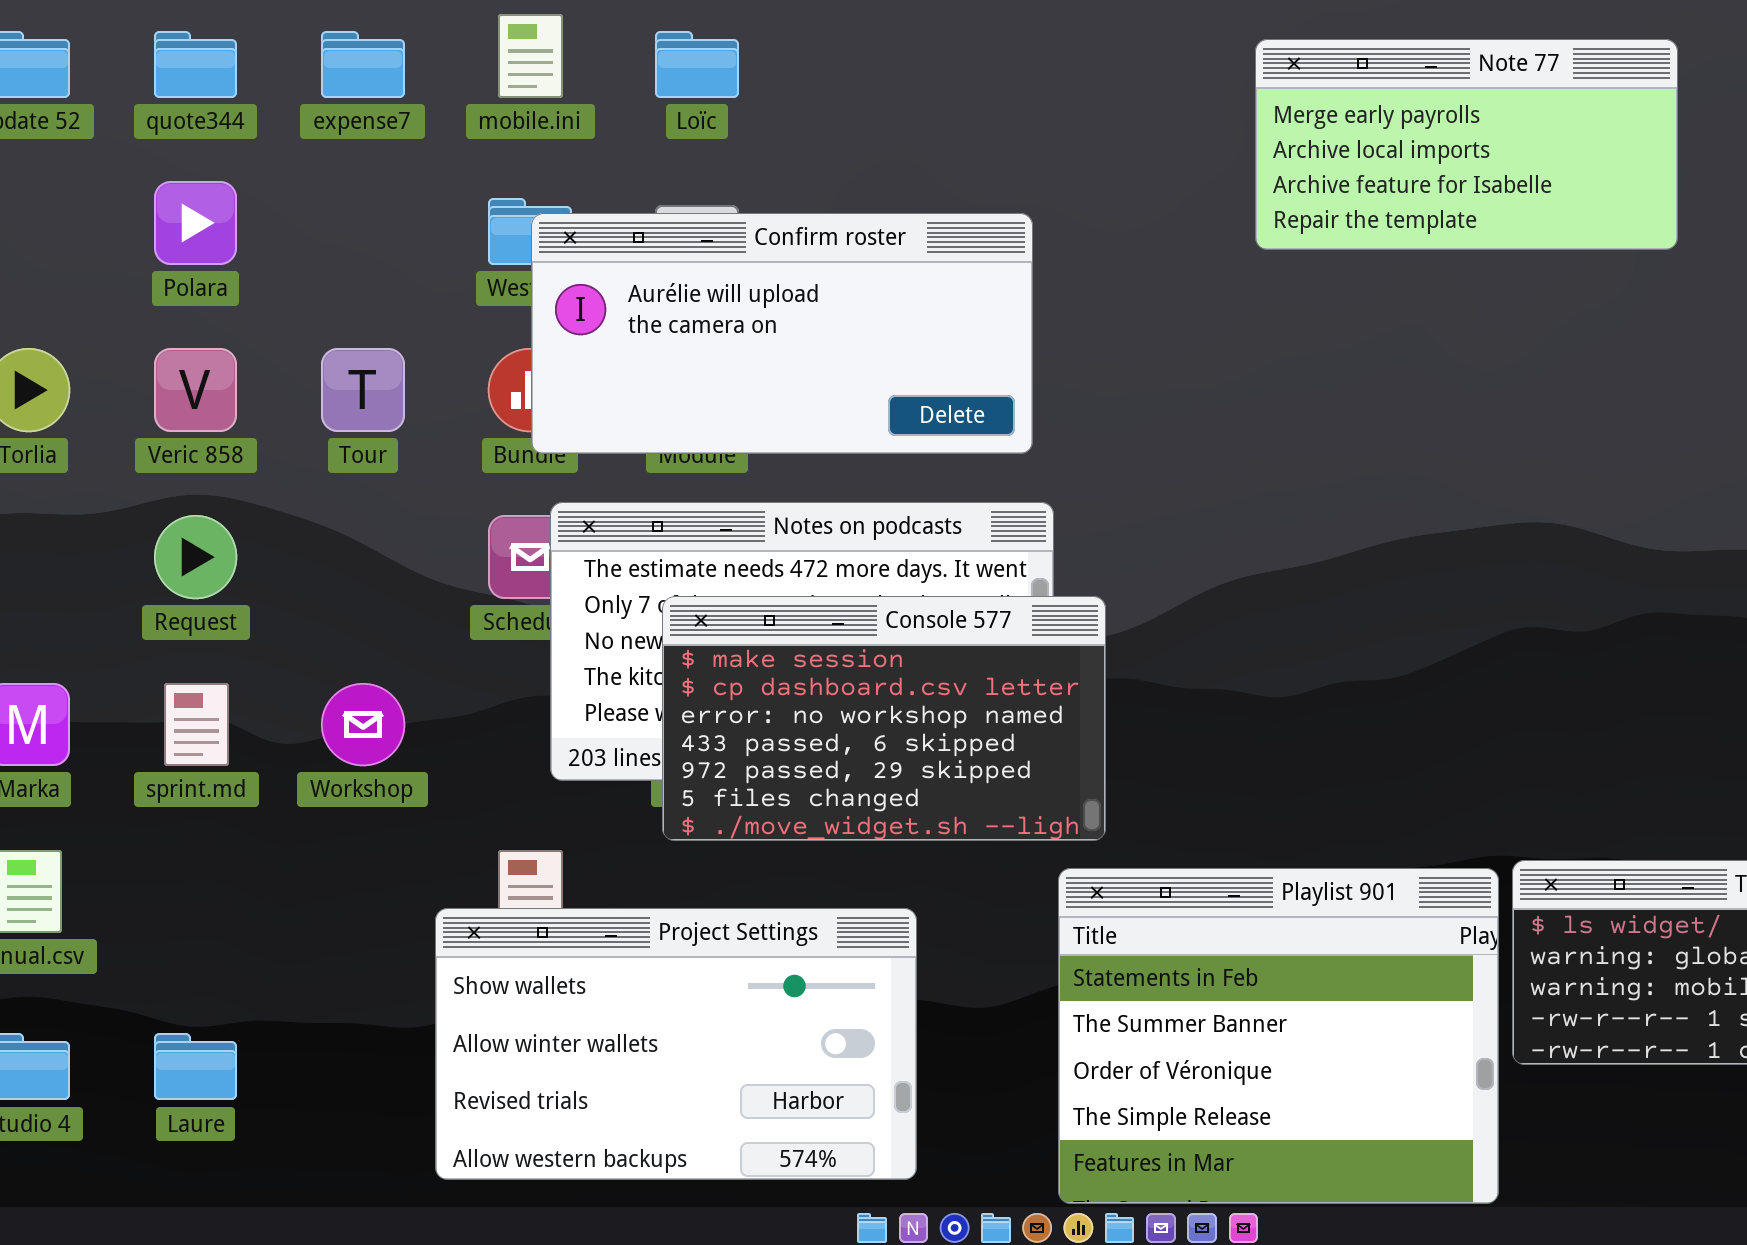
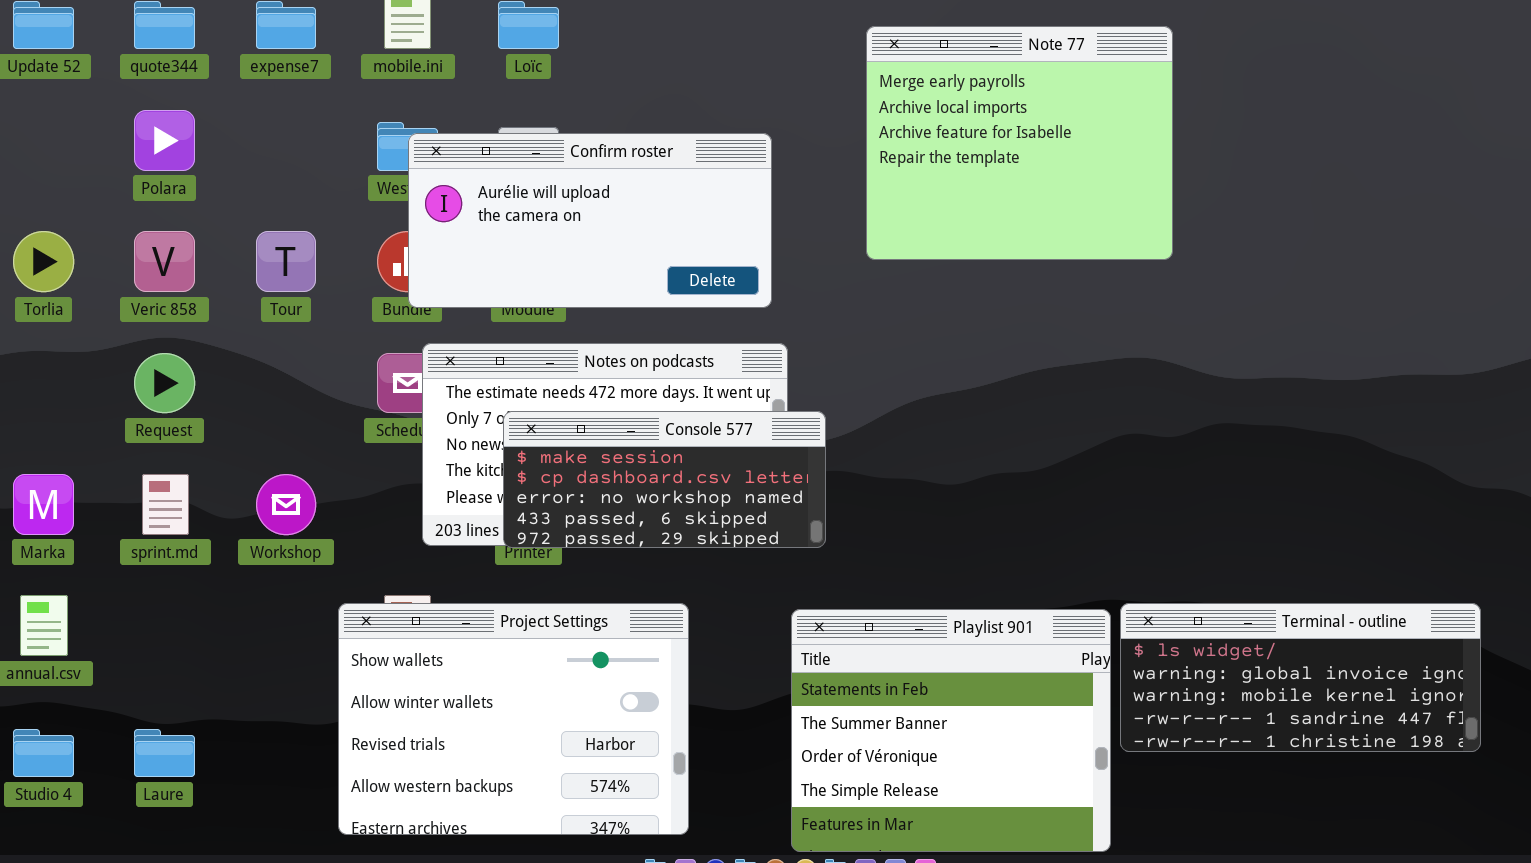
Note 77: [1255,39,1678,250] -> [866,26,1173,260], moved, resized
Console 577: [662,596,1106,841] -> [503,411,826,548], resized
Project Settings: [435,908,917,1180] -> [338,603,689,835], resized

